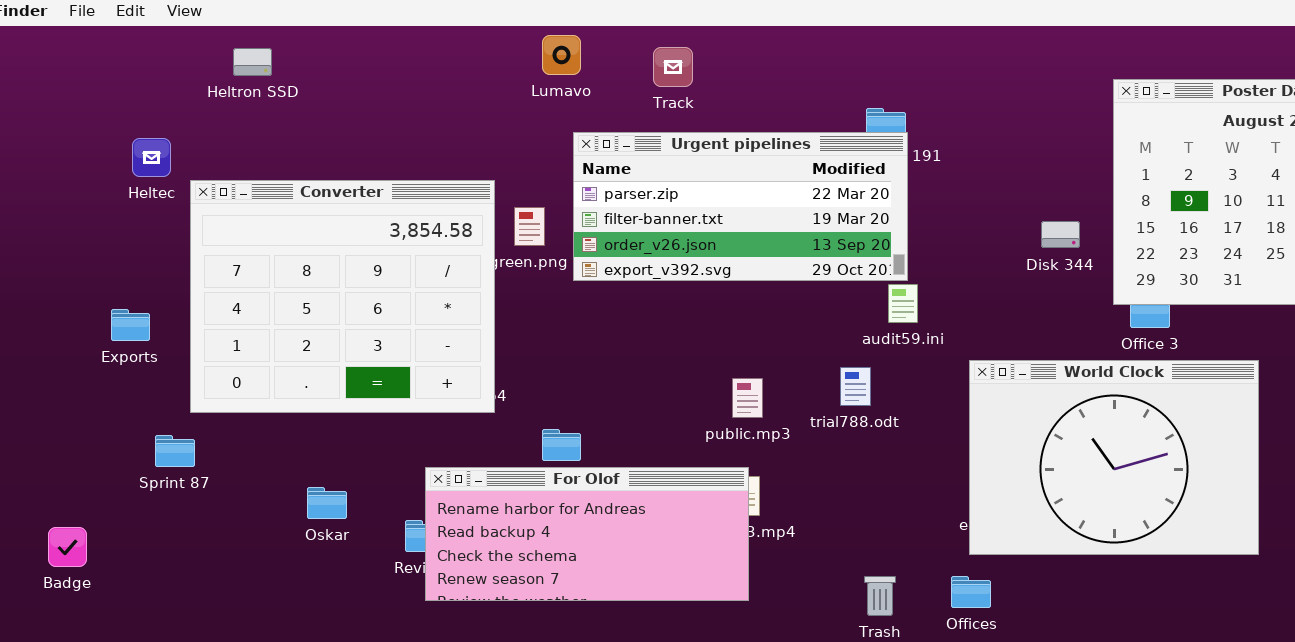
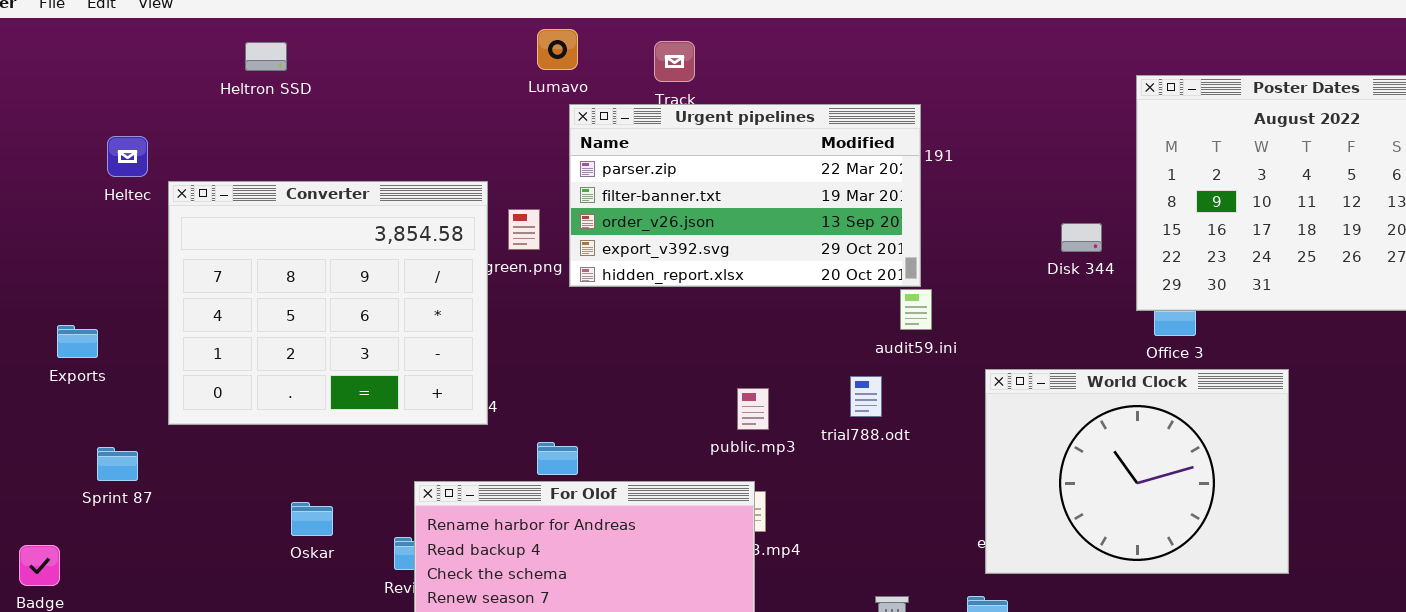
Heltron SSD: [233,48,272,76] -> [245,42,287,71], moved
Urgent pipelines: [573,132,908,281] -> [569,104,921,287], resized
Exports: [111,309,150,341] -> [57,325,98,358], moved
Sprint 87: [155,435,195,467] -> [97,447,138,481], moved

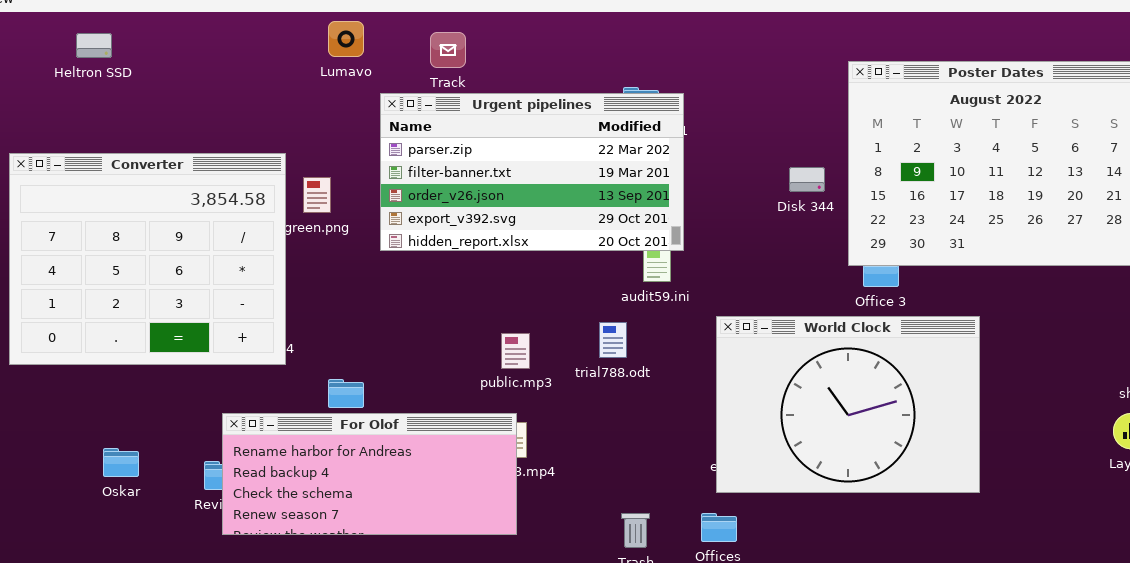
Urgent pipelines: [569,104,921,287] -> [380,93,684,251], moved
Disk 344: [1061,223,1102,252] -> [789,167,825,192], moved
Oskar: [291,502,333,536] -> [103,448,139,477], moved

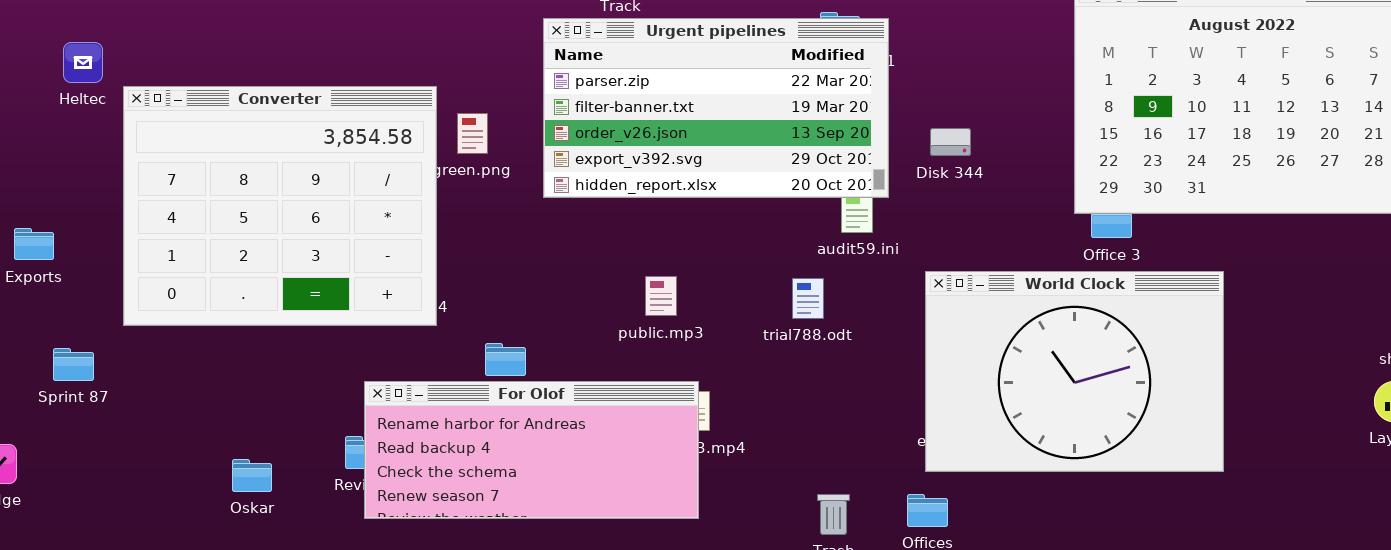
Disk 344: [789,167,825,192] -> [930,128,971,156], moved
public.mp3: [501,333,530,369] -> [645,276,677,316], moved
Oskar: [103,448,139,477] -> [232,459,272,492], moved

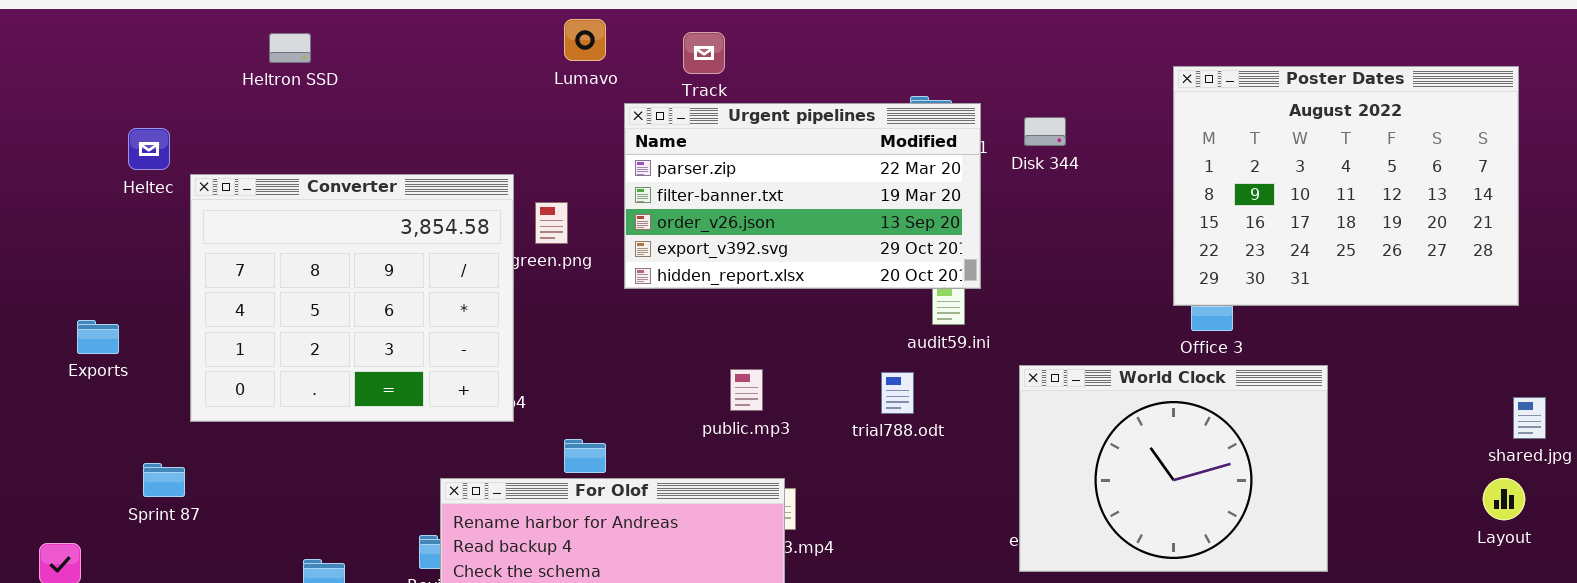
Disk 344: [930,128,971,156] -> [1024,117,1066,146], moved
Sprint 87: [53,348,94,381] -> [143,463,185,497], moved

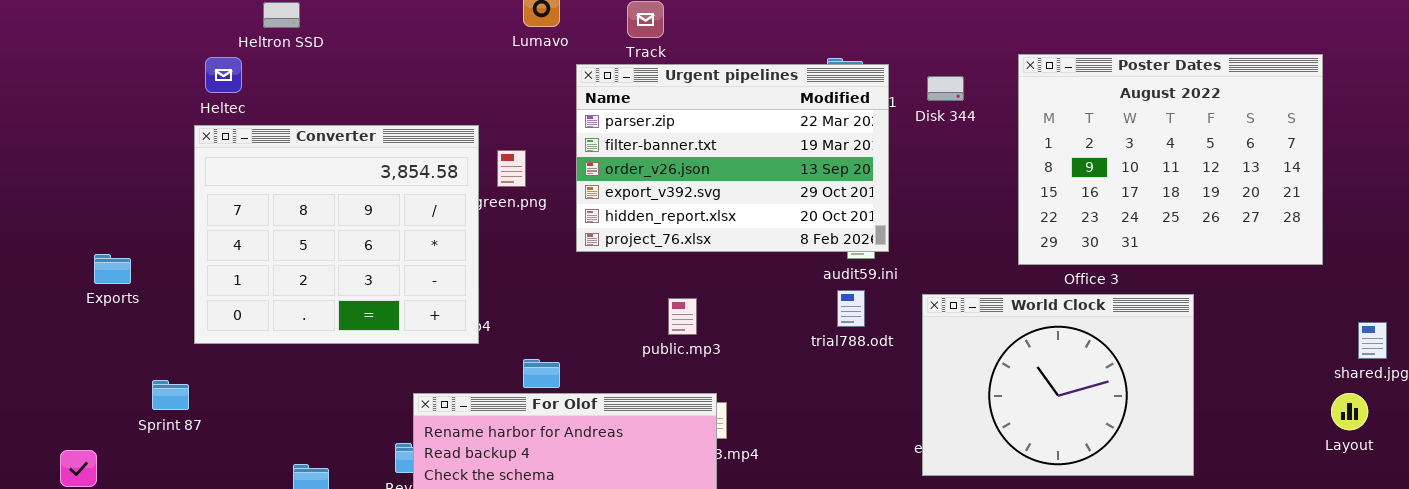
Poster Dates: [1173,66,1519,306] -> [1018,54,1323,265], moved
Urgent pipelines: [624,103,981,289] -> [576,64,889,252], resized
Heltec: [128,128,170,170] -> [205,57,242,93], moved
trial788.odt: [881,372,914,414] -> [837,290,865,327], moved

